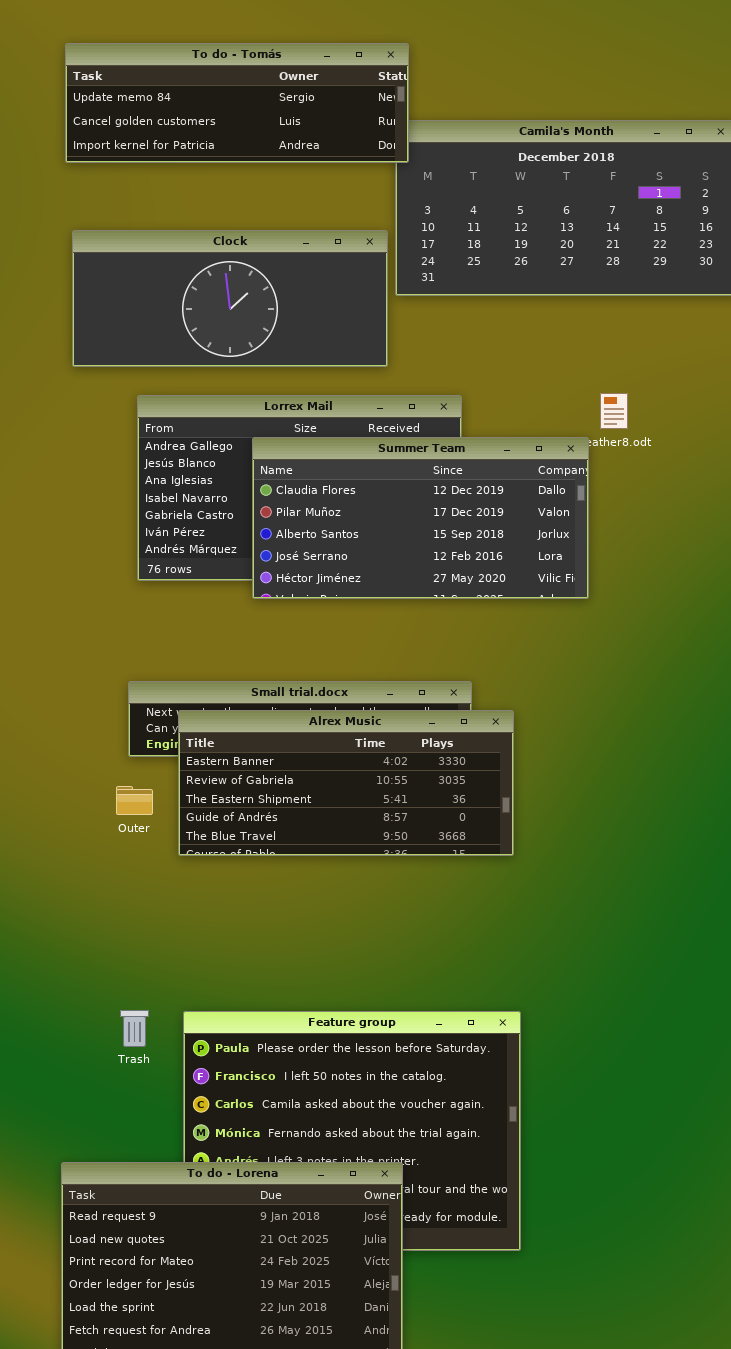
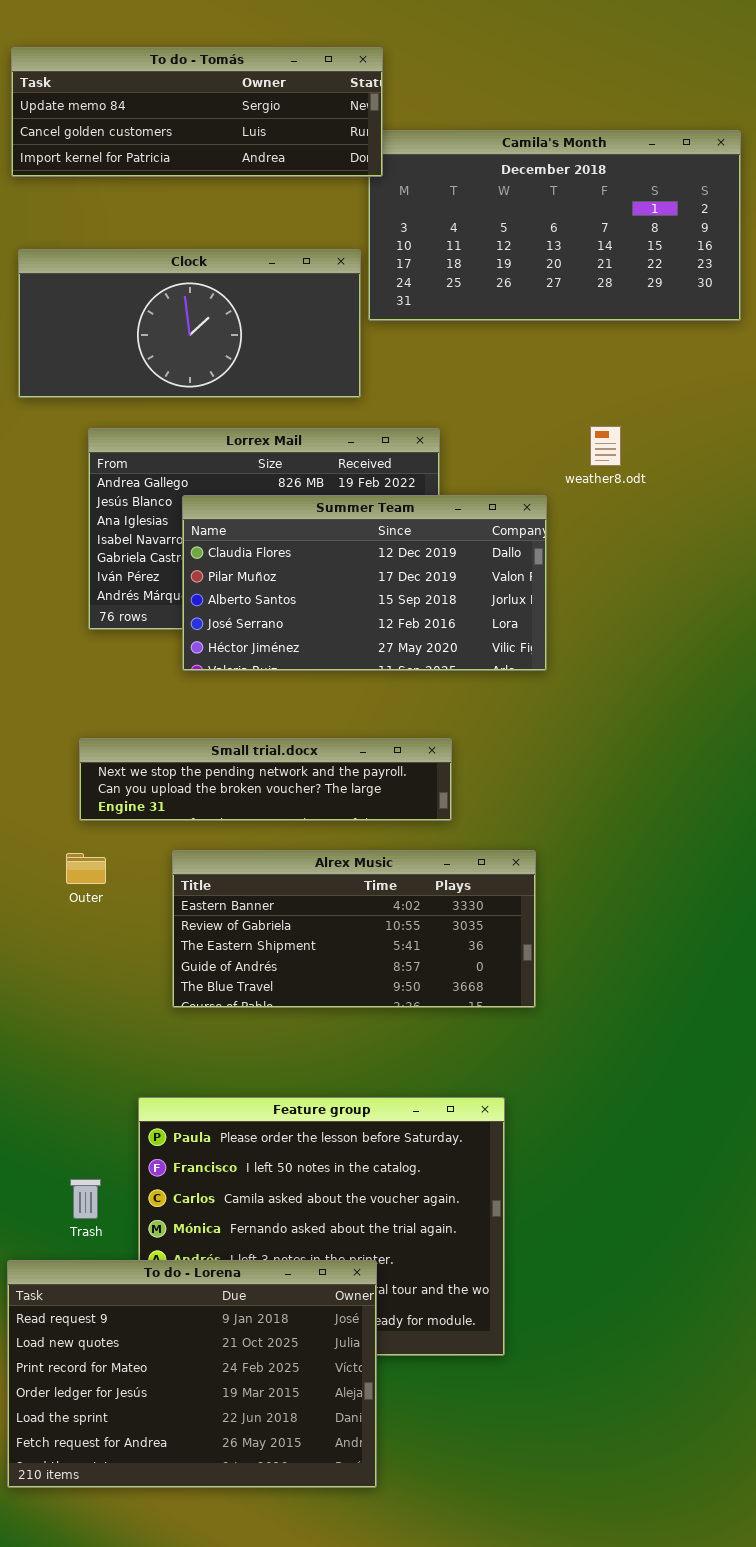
Summer Team: [252,437,589,599] -> [182,495,547,671], moved
Alrex Music: [178,710,514,856] -> [172,850,536,1008], moved
Trash: [120,1010,149,1047] -> [70,1179,101,1219], moved

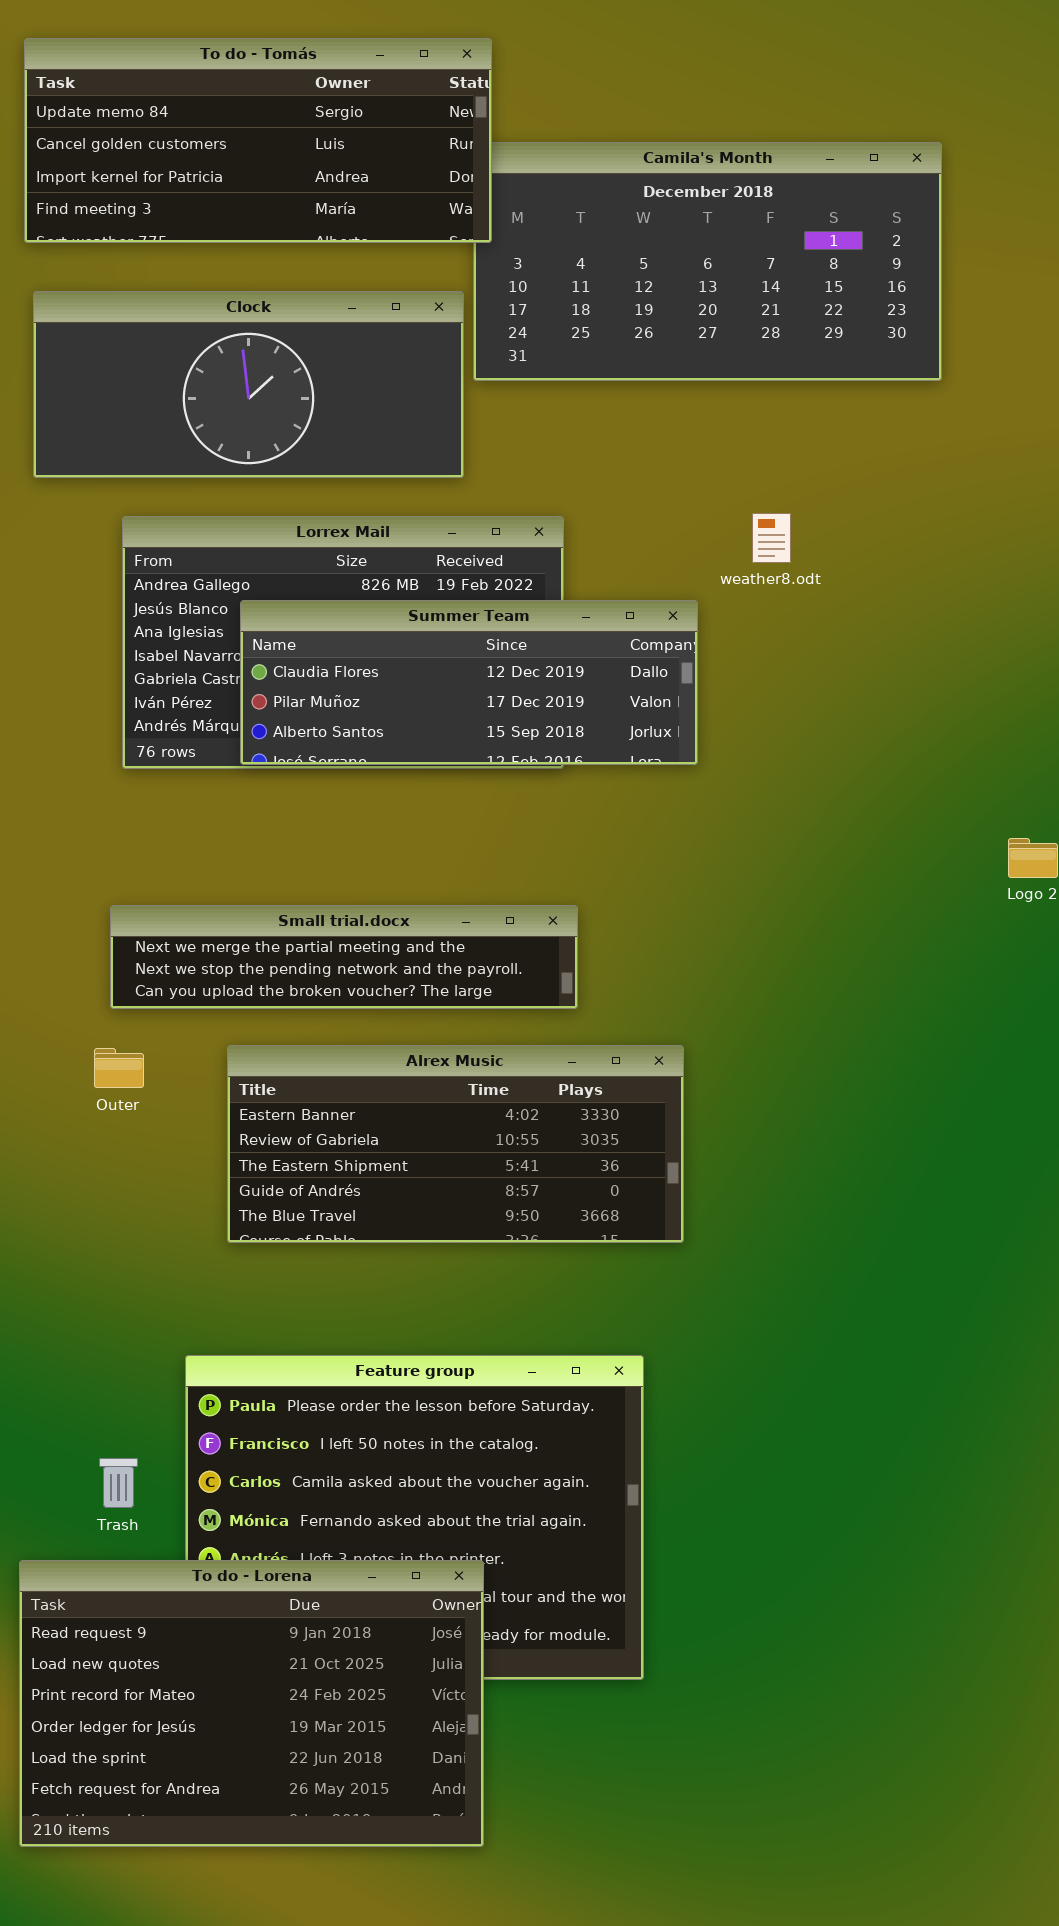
To do - Tomás: [11,47,383,177] -> [24,38,492,243], resized
Summer Team: [182,495,547,671] -> [240,600,698,765], resized
Small trial.docx: [79,738,452,821] -> [110,905,578,1009], scrolled up 1 row

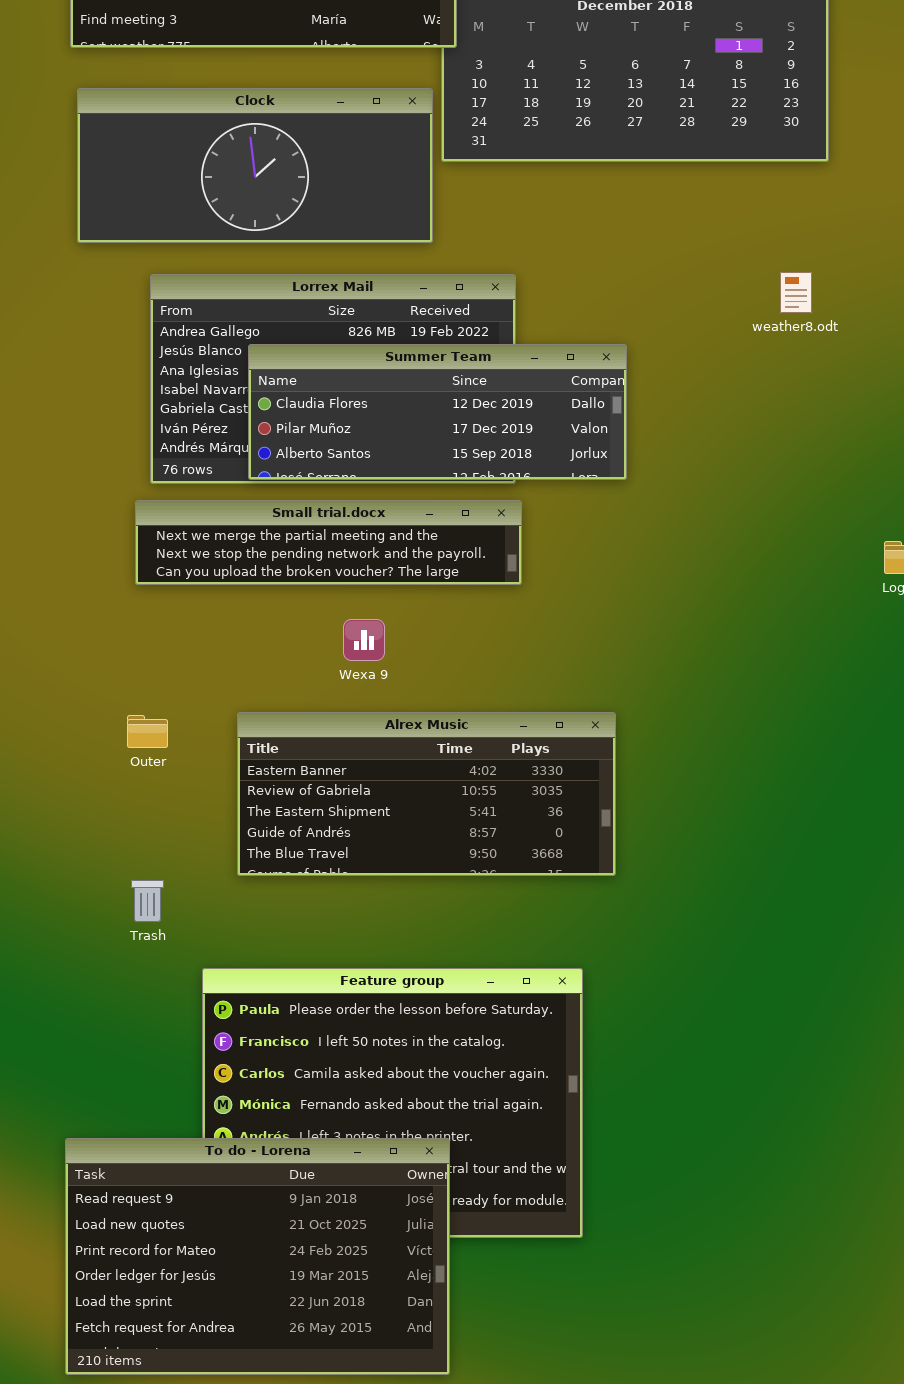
weather8.odt: [752,513,791,563] -> [780,272,812,313], moved
Small trial.docx: [110,905,578,1009] -> [135,500,522,585], moved
Trash: [99,1458,138,1508] -> [131,880,164,922], moved

